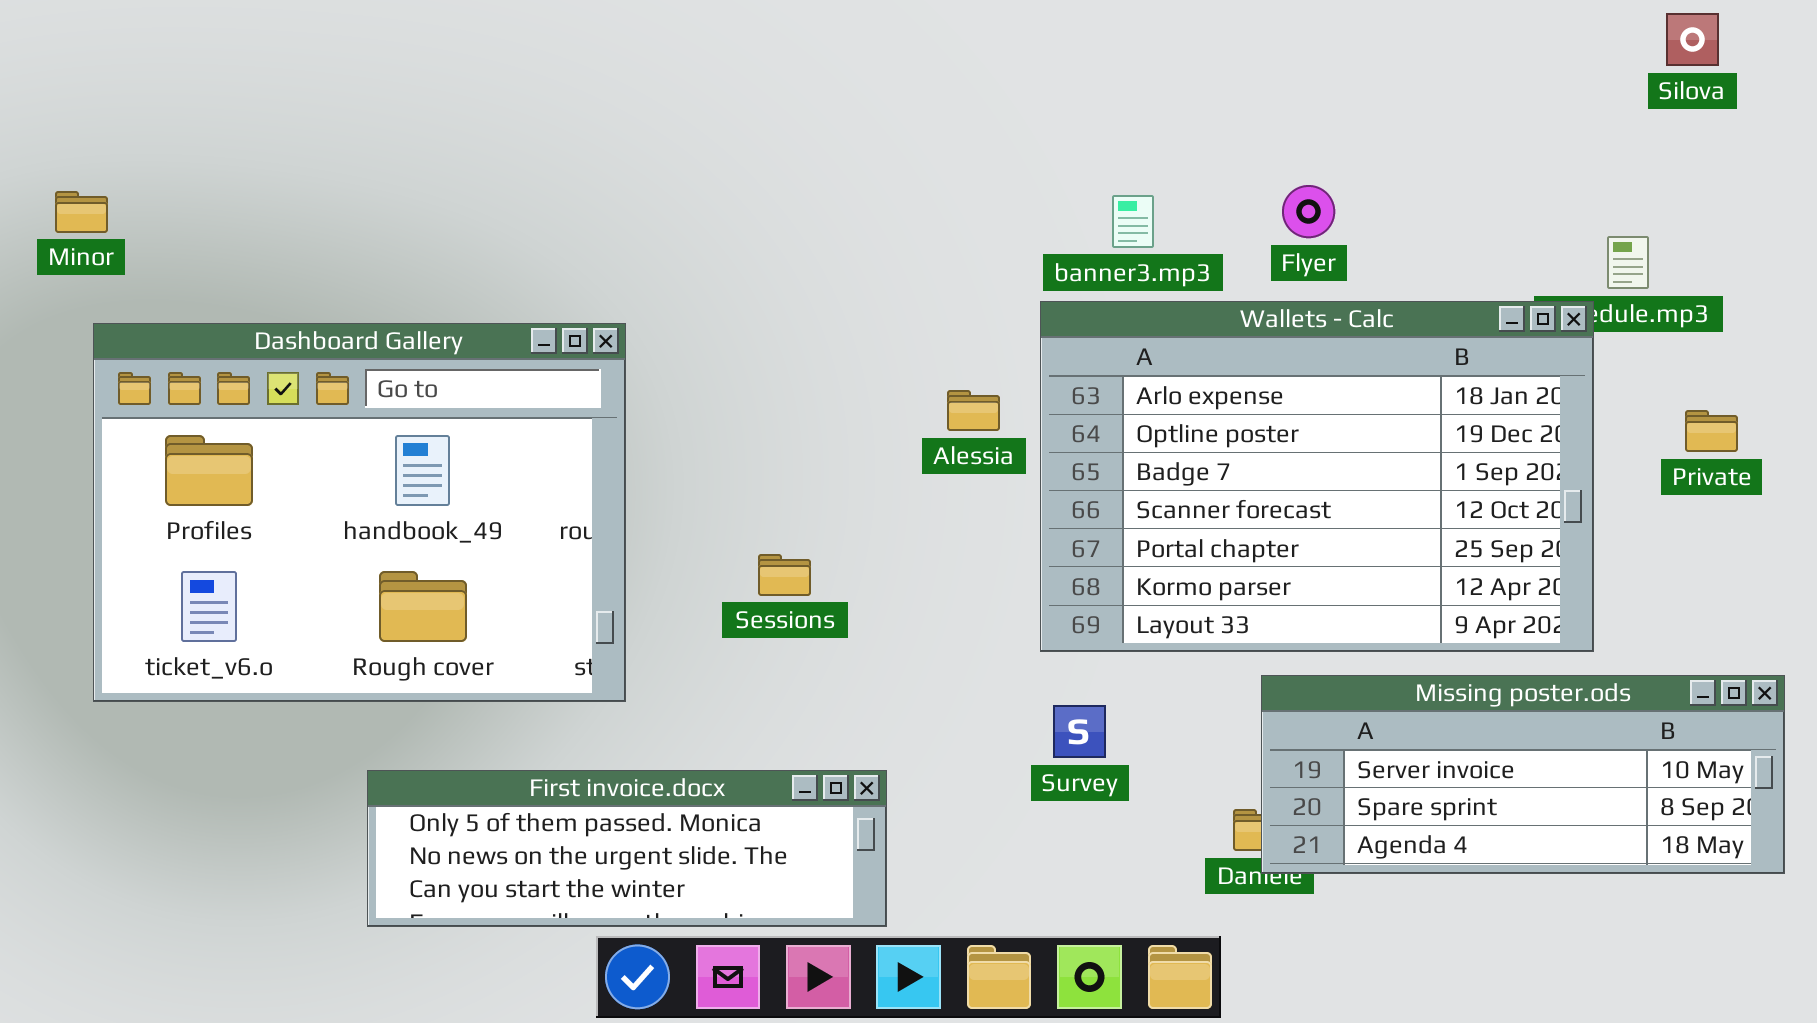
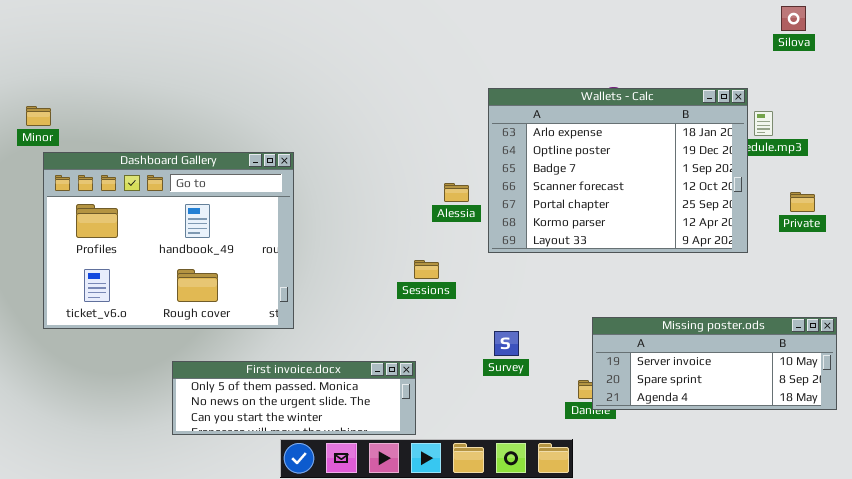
Minor: [55,191,108,233] -> [26,106,51,126], moved
Wallets - Calc: [1040,301,1594,652] -> [488,88,748,253], moved
Sessions: [758,554,811,596] -> [414,260,439,279], moved

